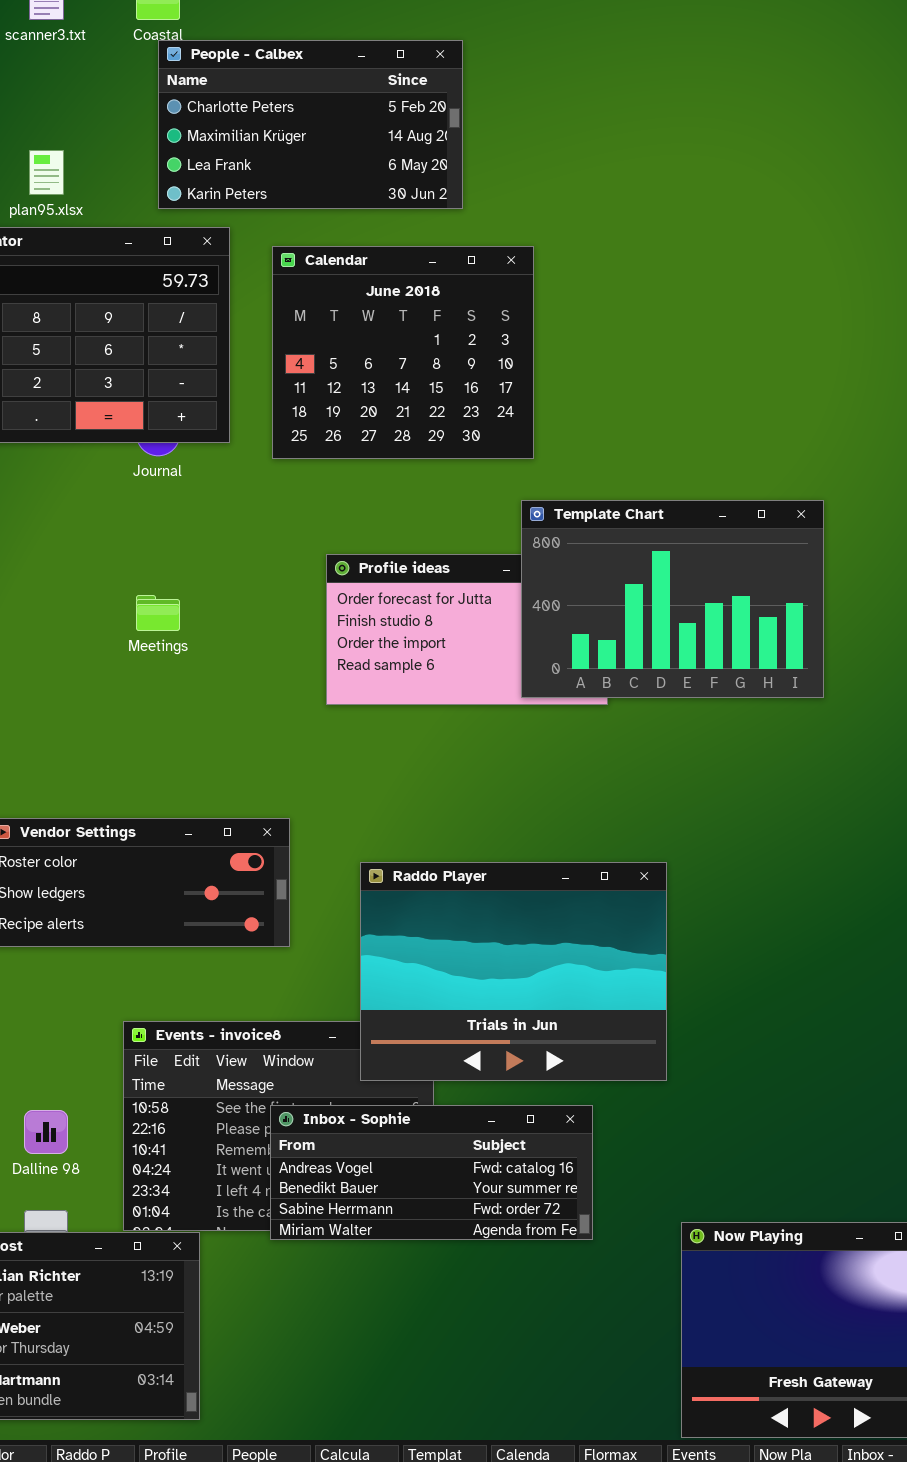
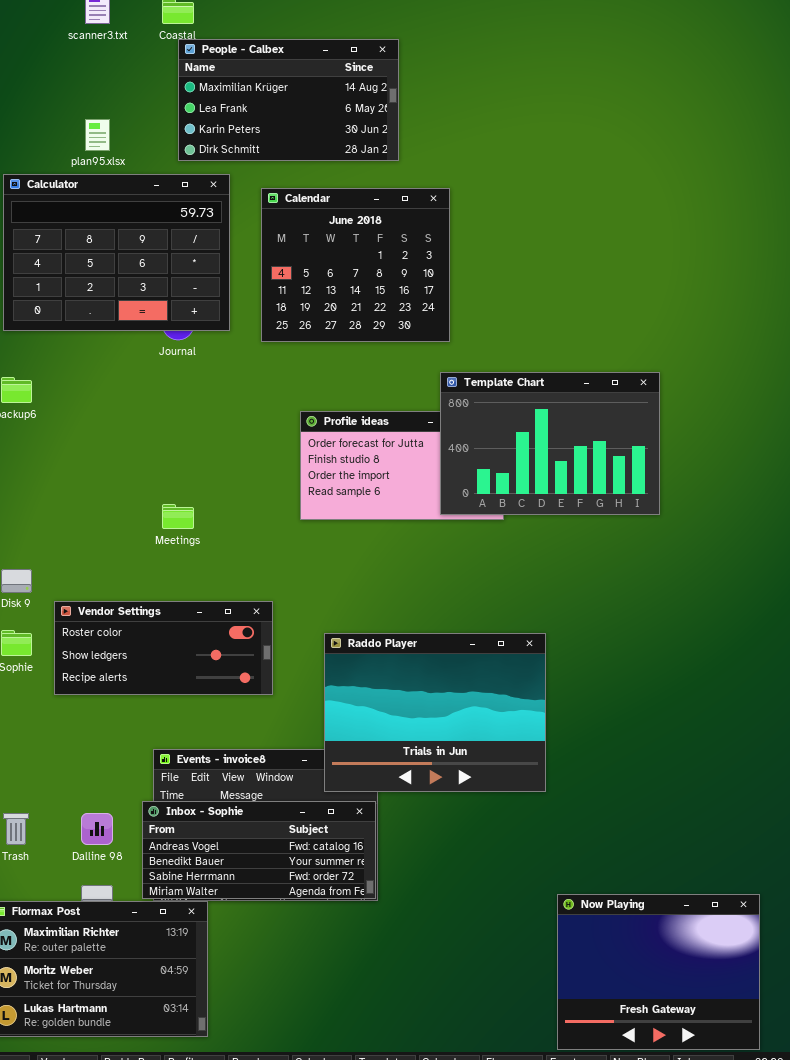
People - Calbex: [158,40,463,209] -> [178,39,399,161], scrolled down 1 row
Meetings: [136,595,180,631] -> [162,504,194,529], moved
Inbox - Sophie: [270,1105,593,1240] -> [142,801,376,899], moved

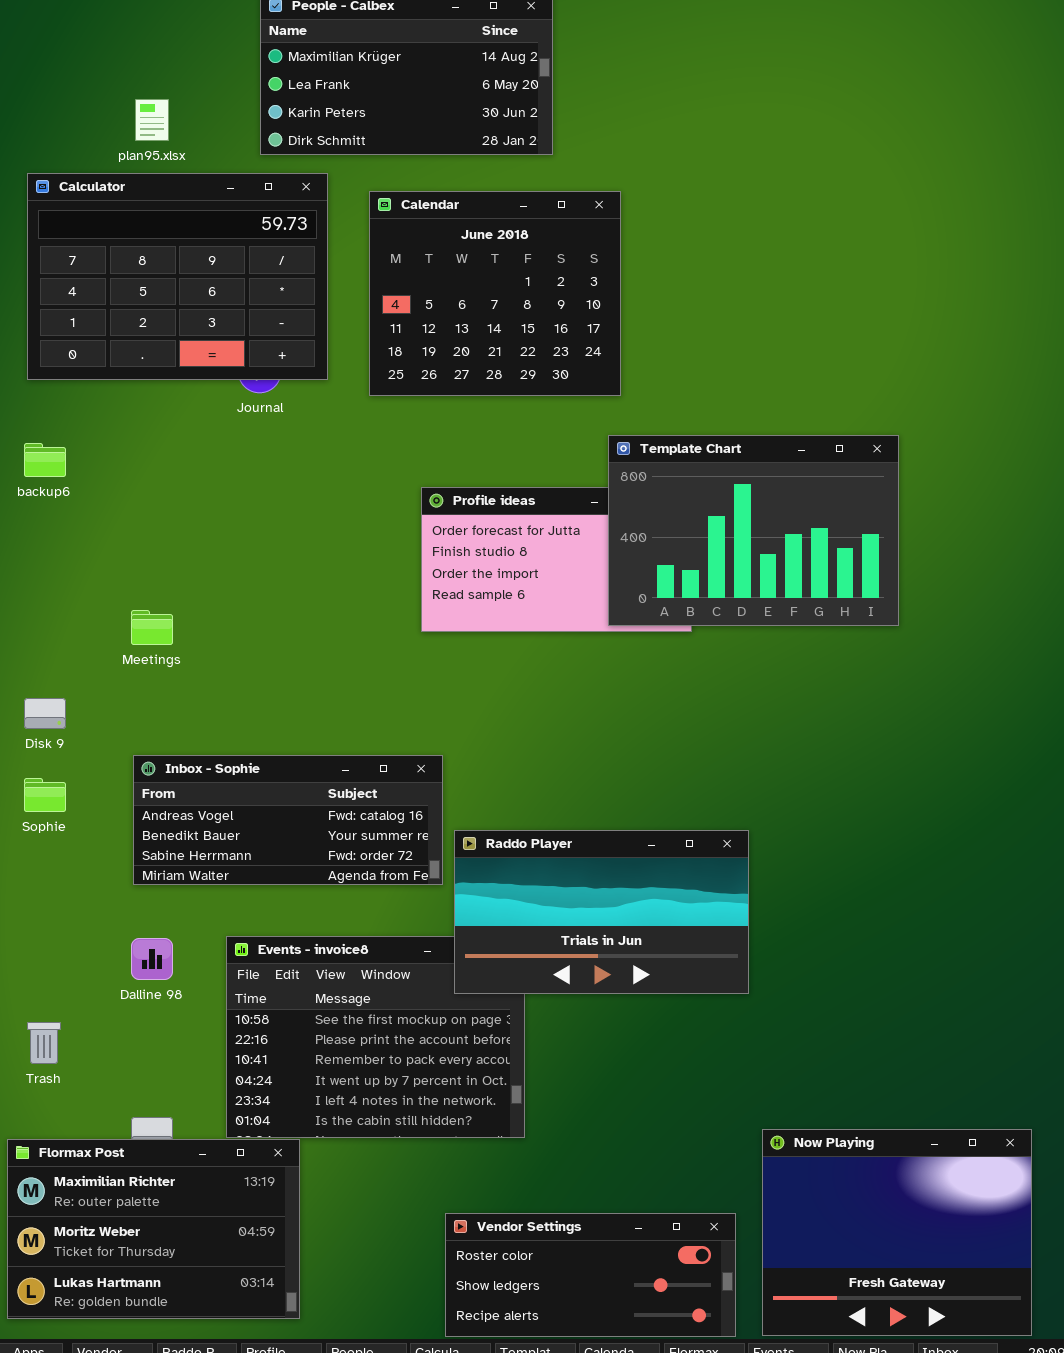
Meetings: [162,504,194,529] -> [131,610,173,645], moved
Vendor Settings: [54,601,273,695] -> [445,1213,736,1337], moved
Raddo Player: [324,633,546,792] -> [454,830,749,994], resized
Inbox - Sophie: [142,801,376,899] -> [133,755,443,885], moved
Dalline 98: [81,813,113,845] -> [131,938,173,980], moved

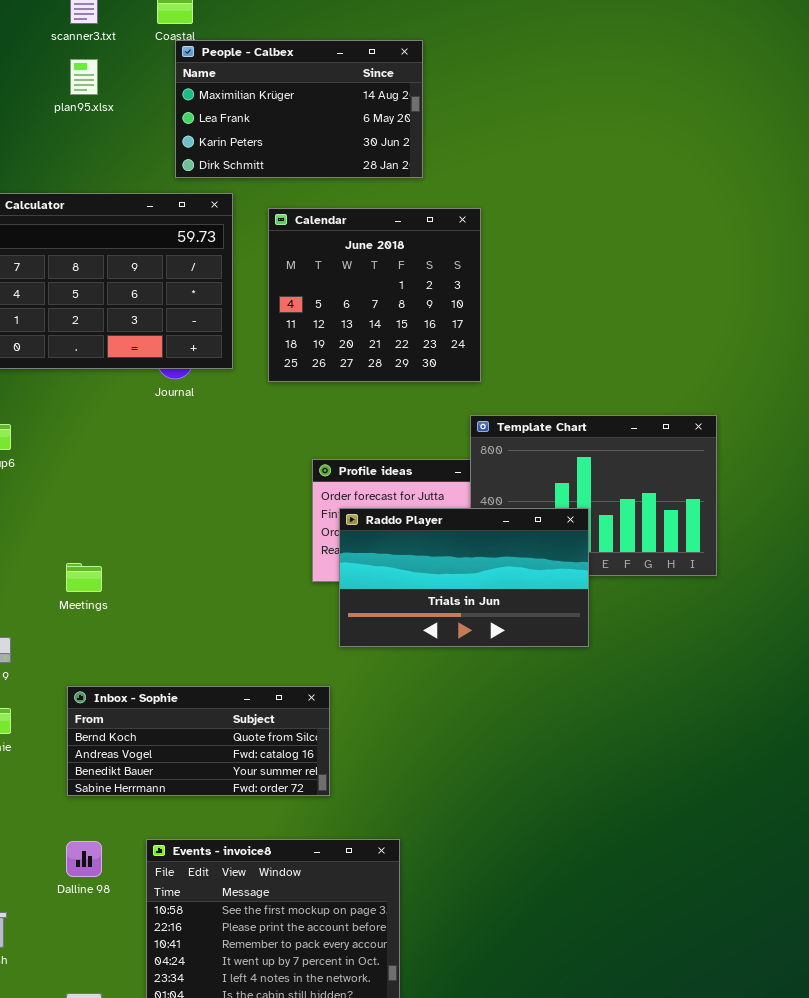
plan95.xlsx: [135,99,169,141] -> [70,59,98,95], moved
Inbox - Sophie: [133,755,443,885] -> [67,686,330,796], scrolled up 1 row
Raddo Player: [454,830,749,994] -> [339,508,589,647], moved

